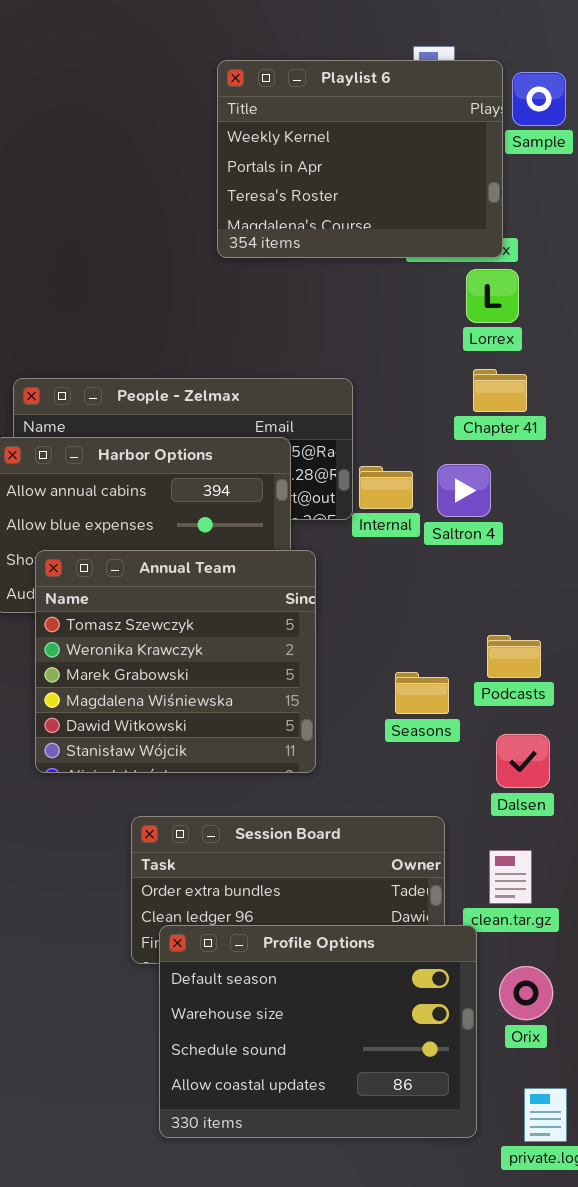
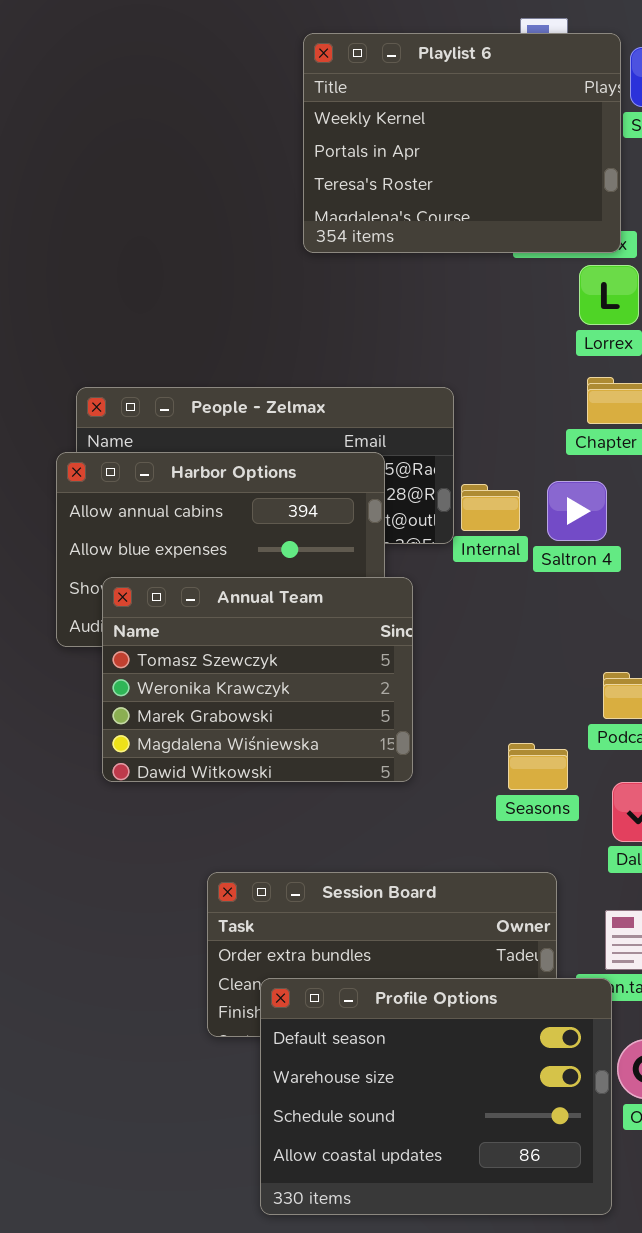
Annual Team: [35,550,316,773] -> [102,577,413,782], resized
Seasons: [395,672,449,714] -> [508,743,568,790], moved
Profile Options: [159,925,477,1138] -> [260,978,612,1215], moved

